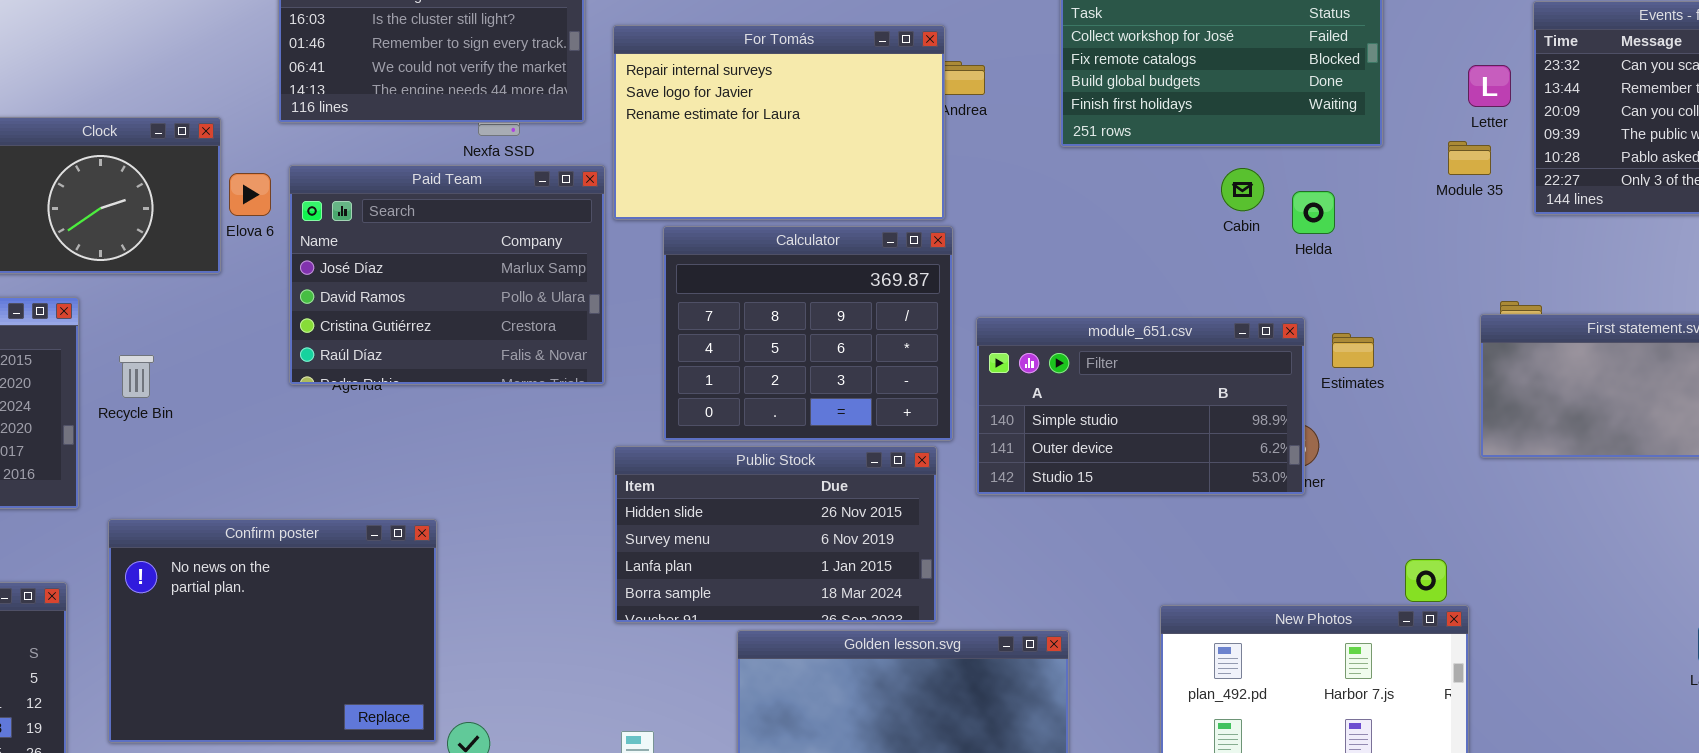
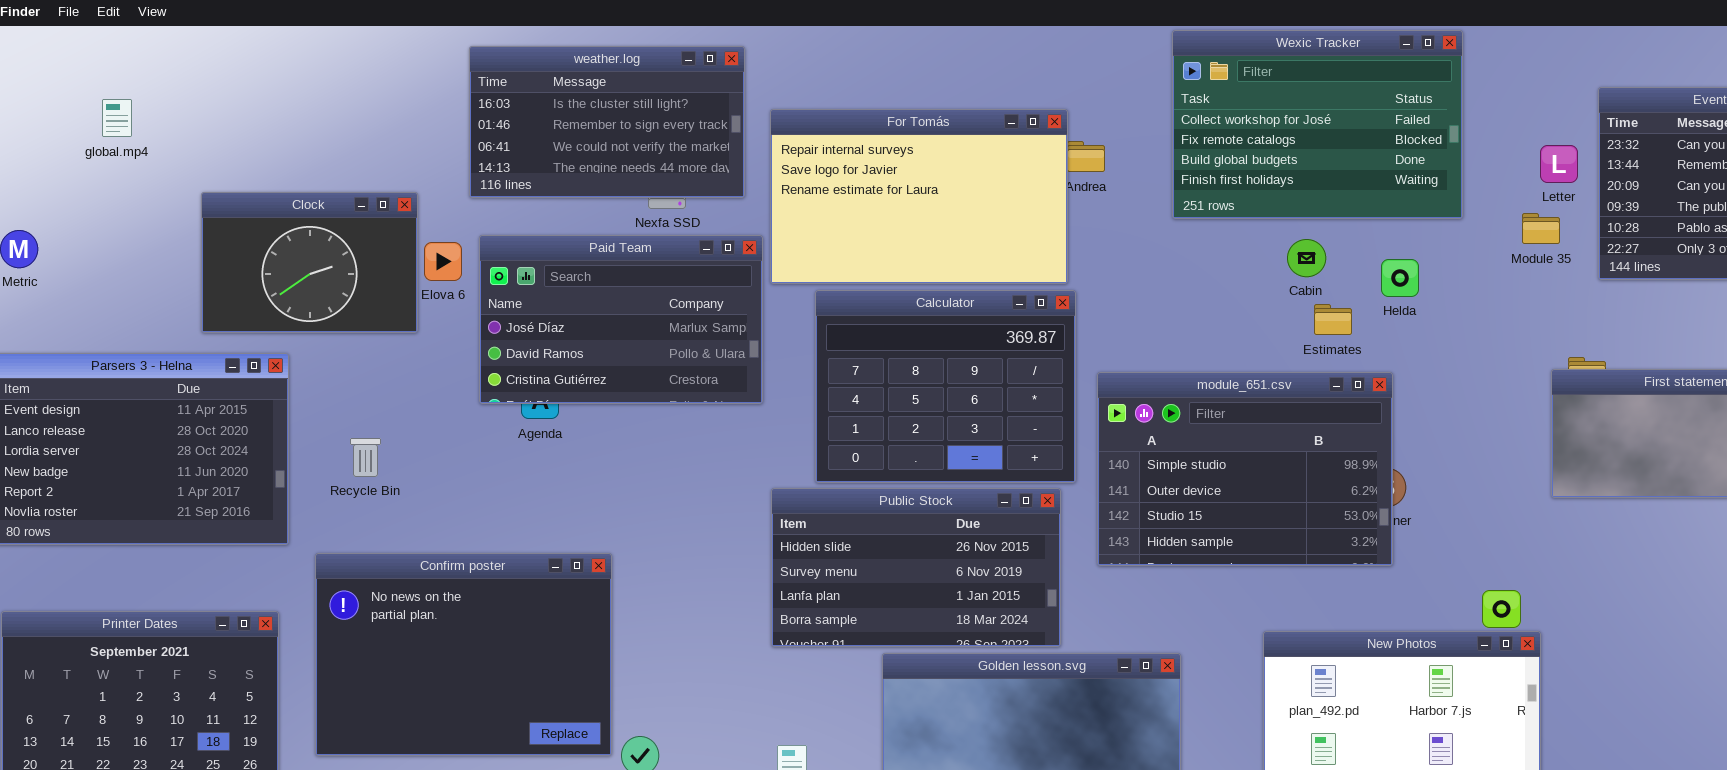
Paid Team: [289,165,605,385] -> [479,235,763,404], resized
Cabin: [1221,168,1264,211] -> [1287,239,1326,277], moved
module_651.csv: [976,317,1305,495] -> [1097,372,1393,566], resized
Estimates: [1332,333,1374,368] -> [1314,304,1352,335], moved
Recycle Bin: [119,355,154,398] -> [350,438,381,477], moved

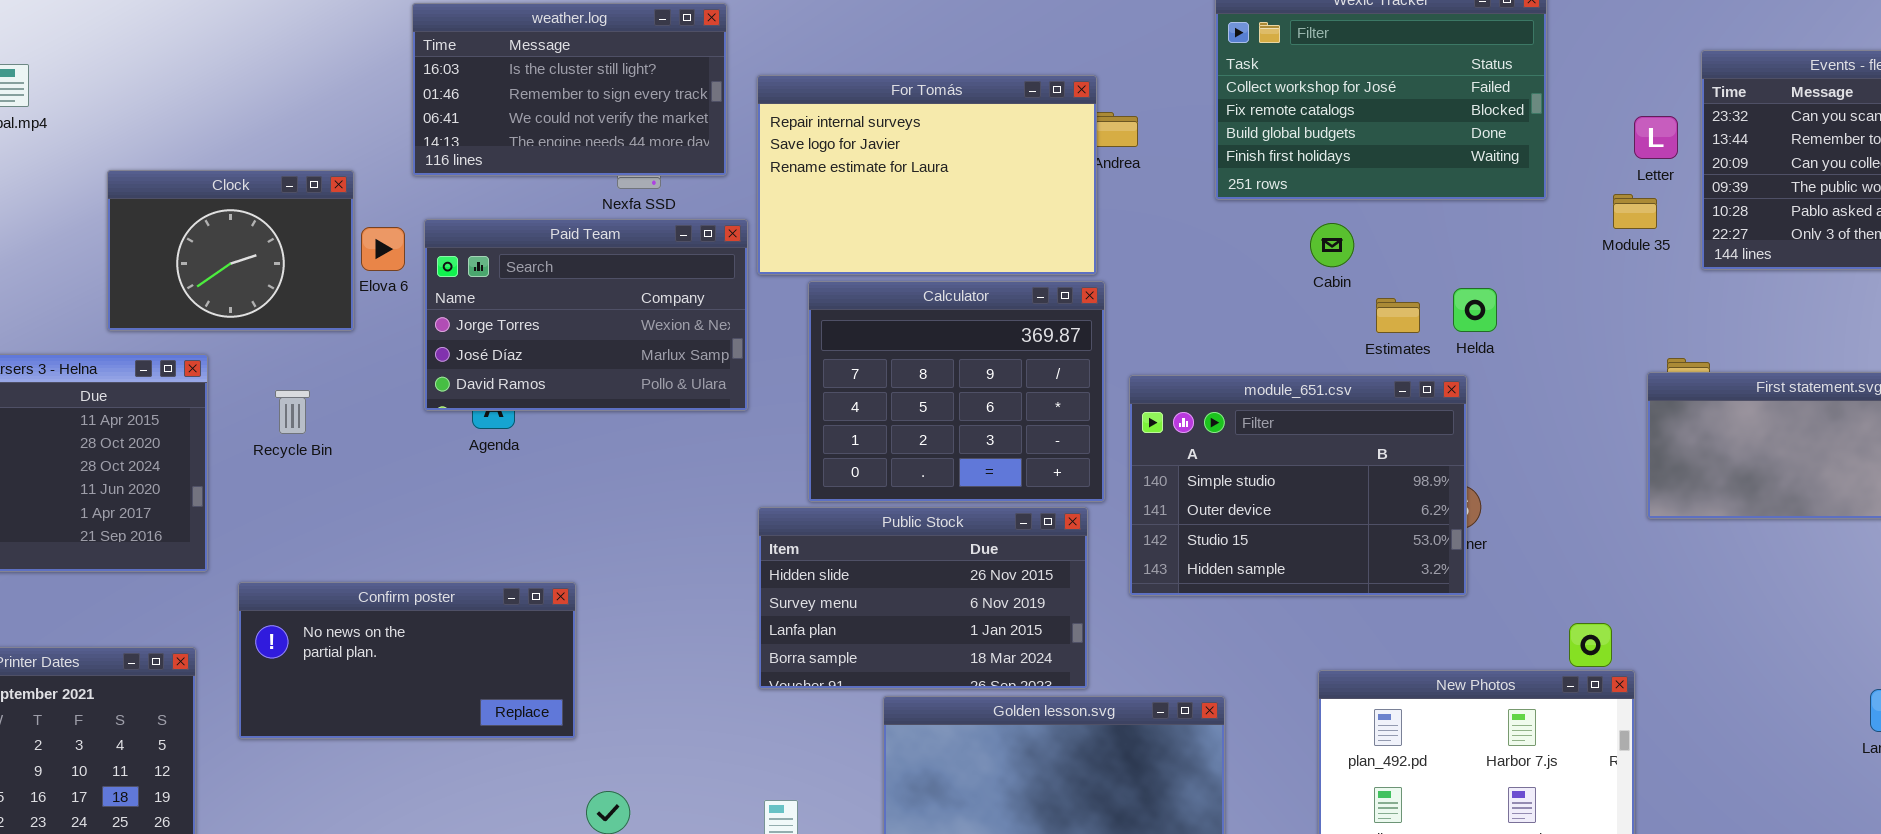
Paid Team: [479,235,763,404] -> [424,219,748,411], scrolled up 1 row
Cabin: [1287,239,1326,277] -> [1310,223,1354,267], moved
Helda: [1381,259,1419,297] -> [1453,288,1497,332], moved
Recycle Bin: [350,438,381,477] -> [275,390,310,434], moved
Confirm poster: [315,553,612,756] -> [238,582,576,739], resized

